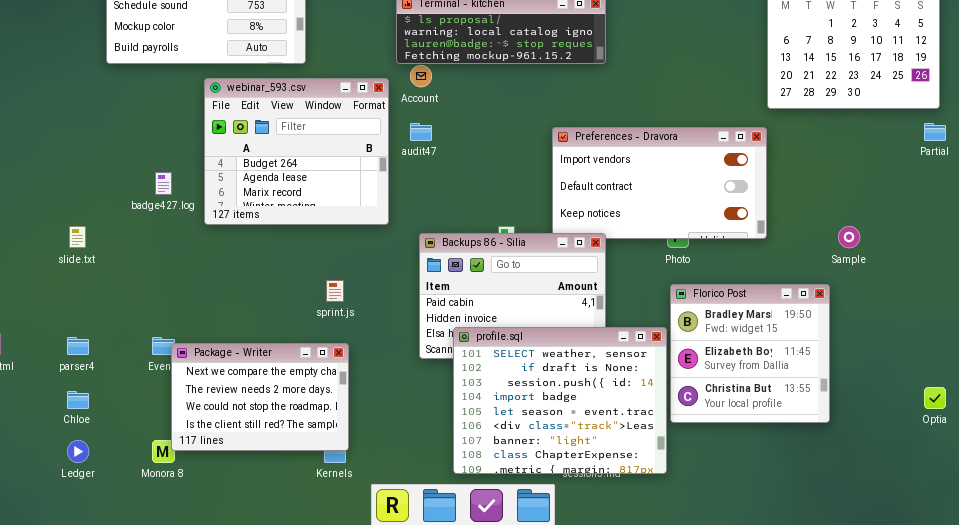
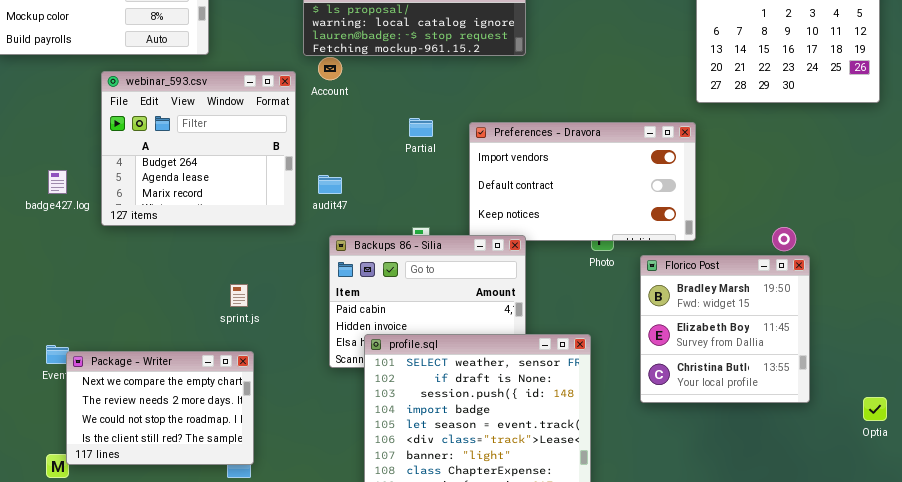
audit47: [410,123,432,141] -> [318,175,342,194], moved
Partial: [924,123,946,141] -> [409,118,433,137], moved
Florico Post: [670,284,830,423] -> [640,255,810,403], moved

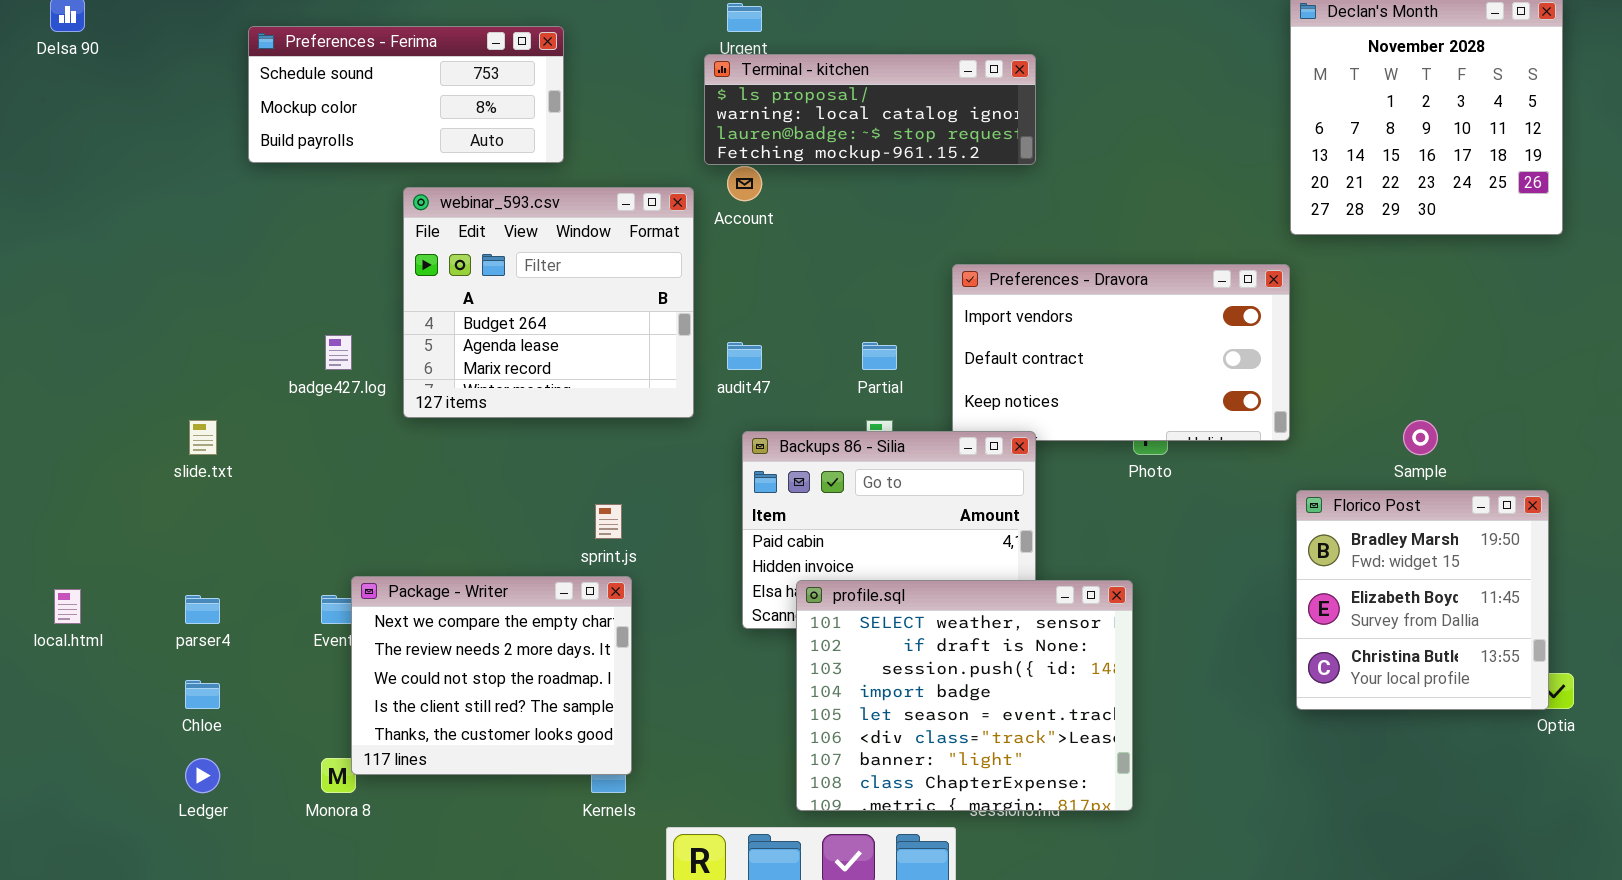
Partial: [409,118,433,137] -> [862,342,897,370], moved
Florico Post: [640,255,810,403] -> [1296,490,1549,710], moved
Package - Writer: [66,351,254,465] -> [351,576,632,775], resized

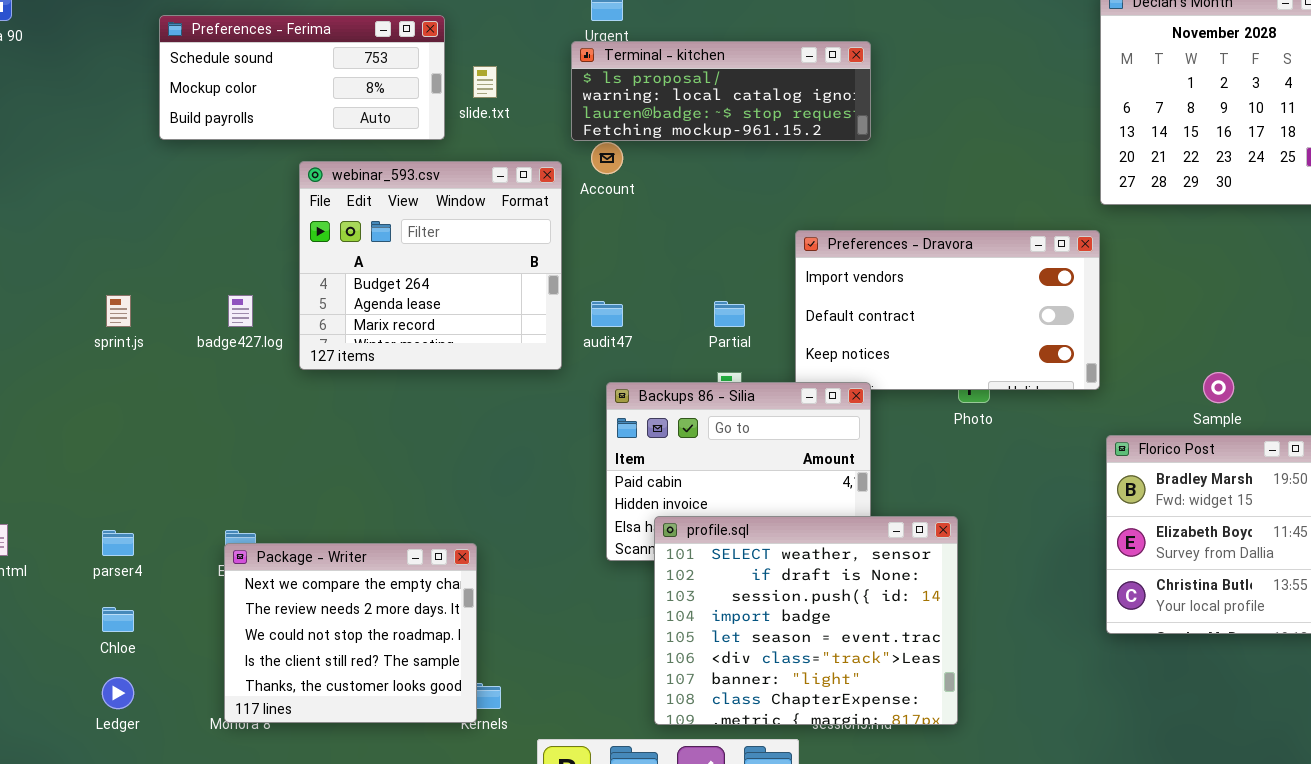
slide.txt: [189,420,217,455] -> [473,66,497,98], moved
sprint.js: [595,504,622,539] -> [106,295,131,327], moved
Package - Writer: [351,576,632,775] -> [224,543,477,723], moved

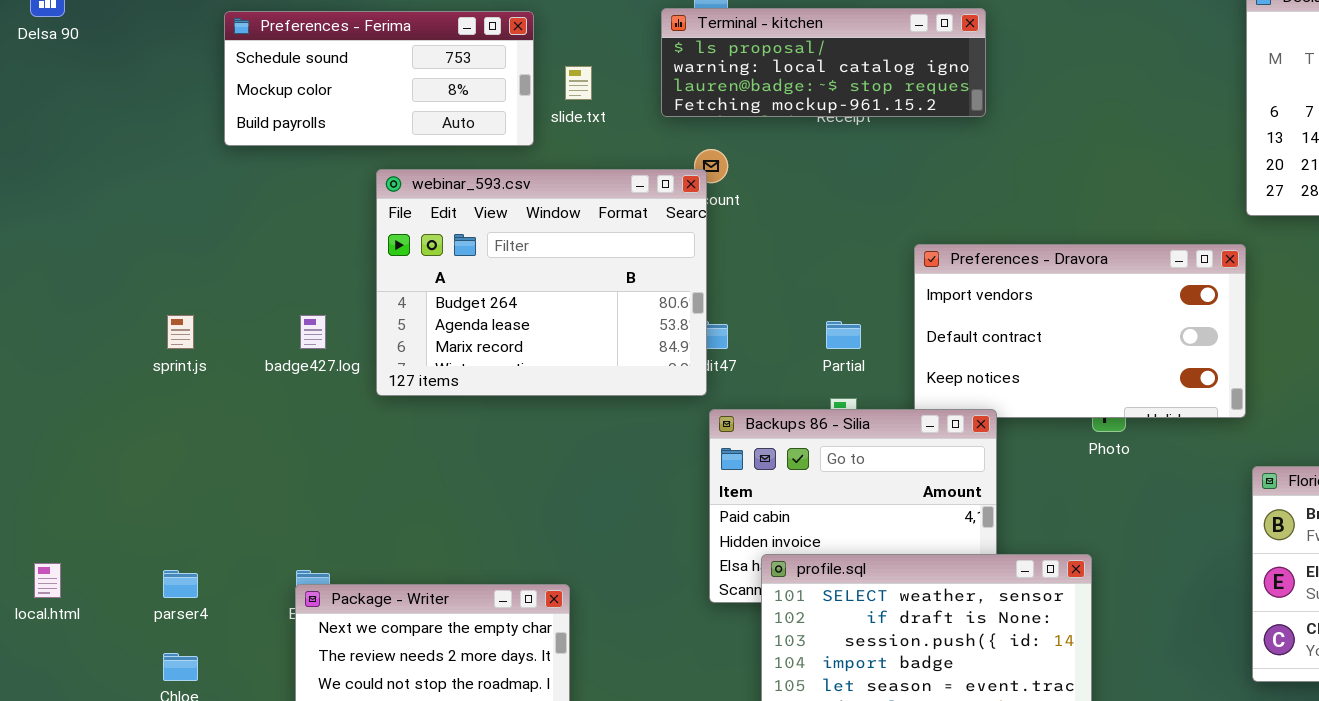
Terminal - kitchen: [571,41,871,141] -> [661,8,986,117], moved
webinar_593.csv: [299,161,562,370] -> [376,169,707,396], resized

